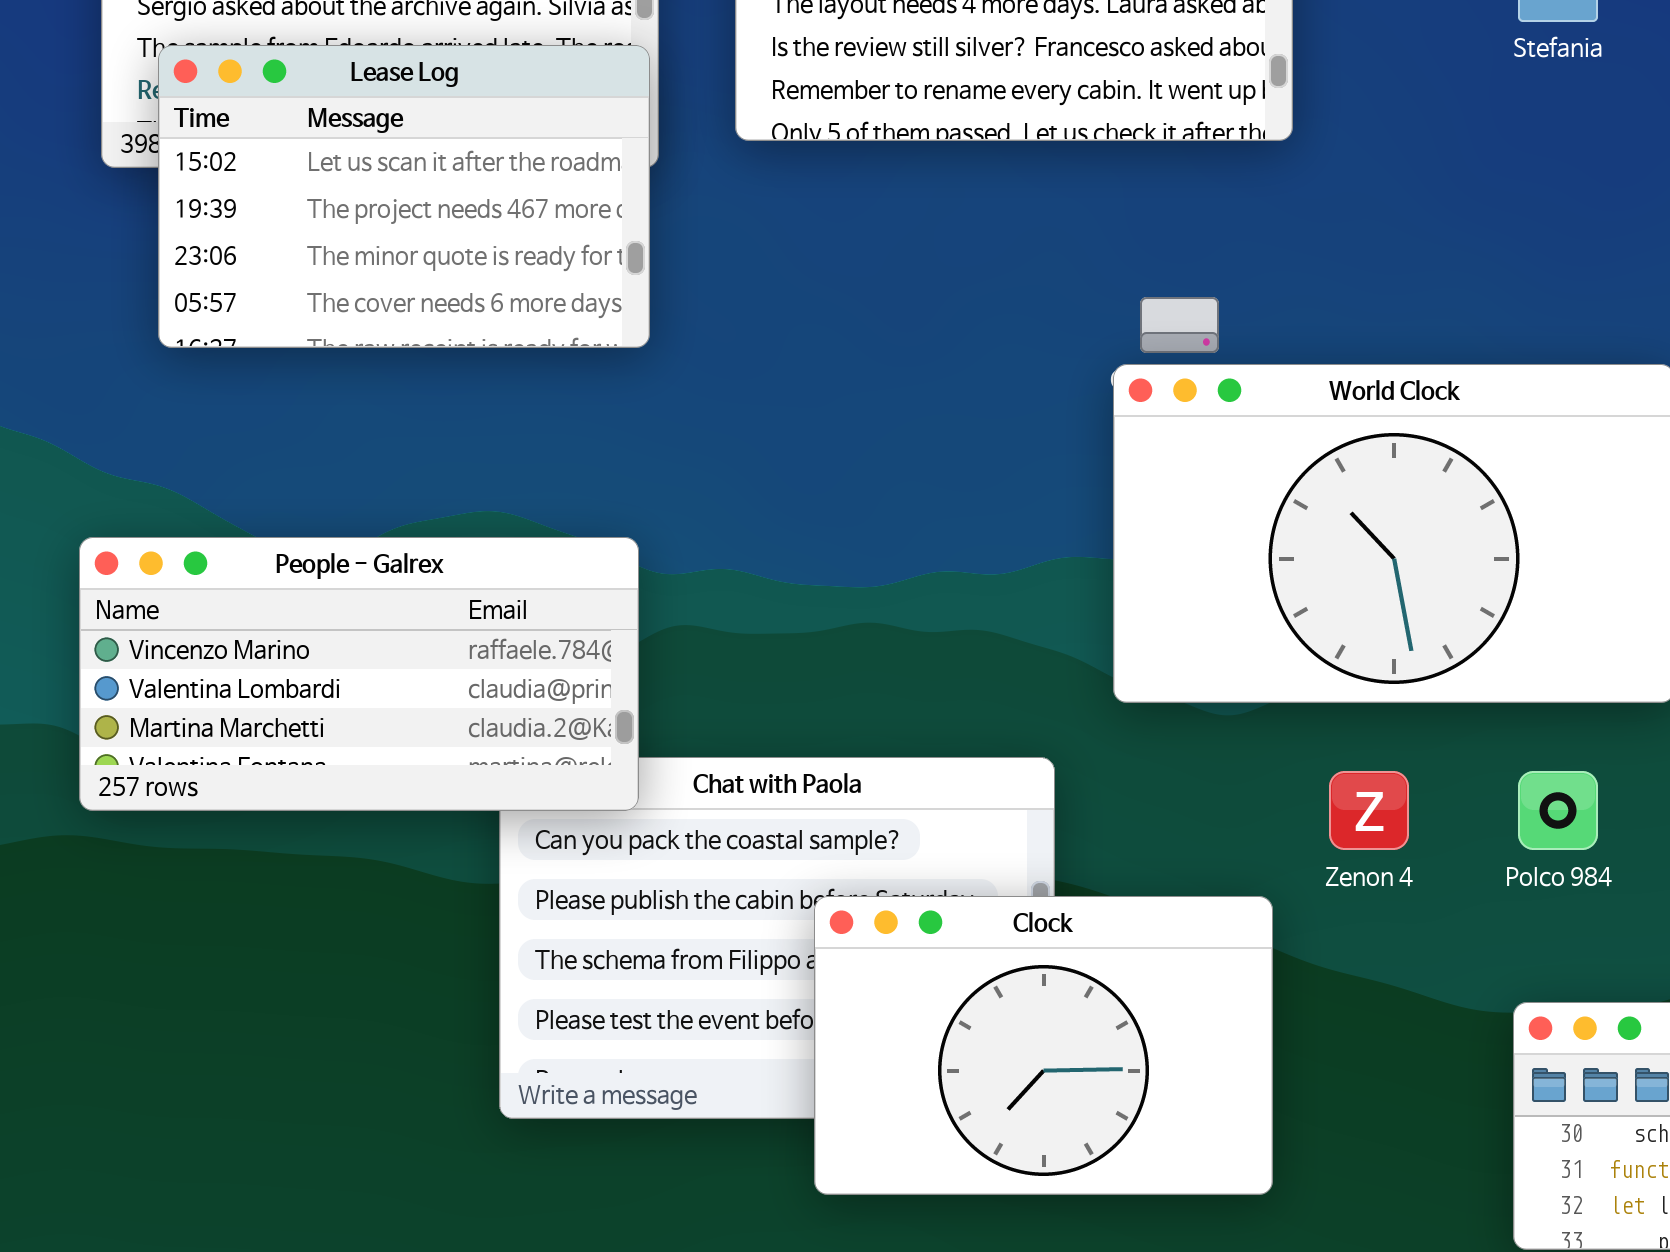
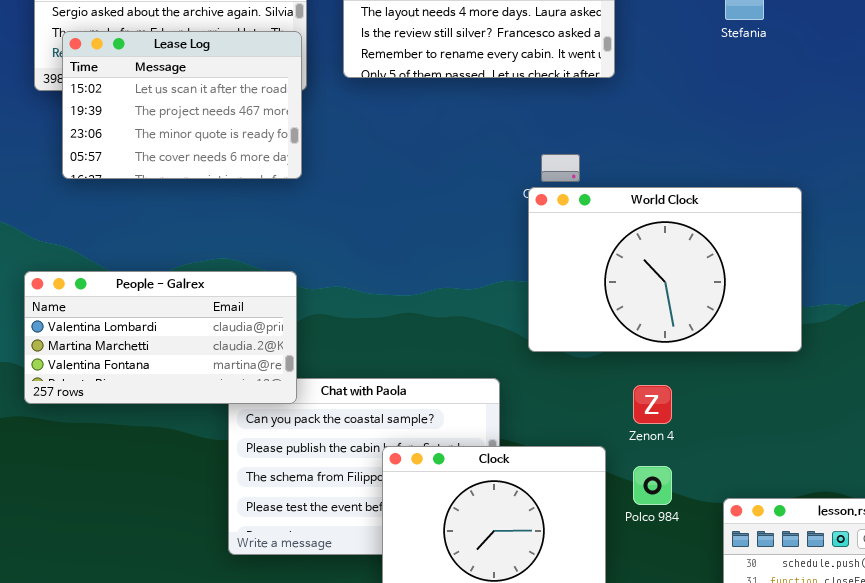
People - Galrex: [79,537,639,811] -> [24,271,297,404], scrolled down 1 row
Polco 984: [1518,771,1598,850] -> [633,466,672,505], moved

